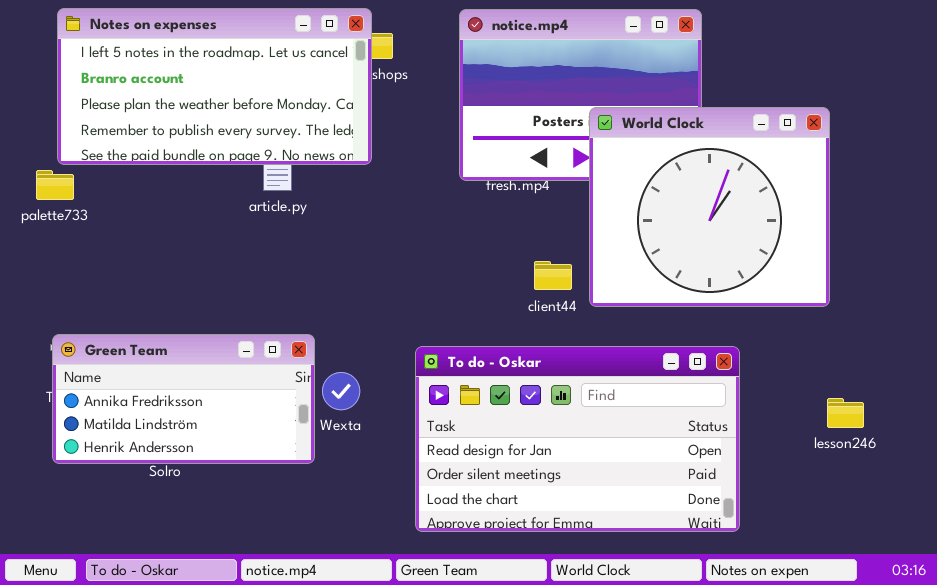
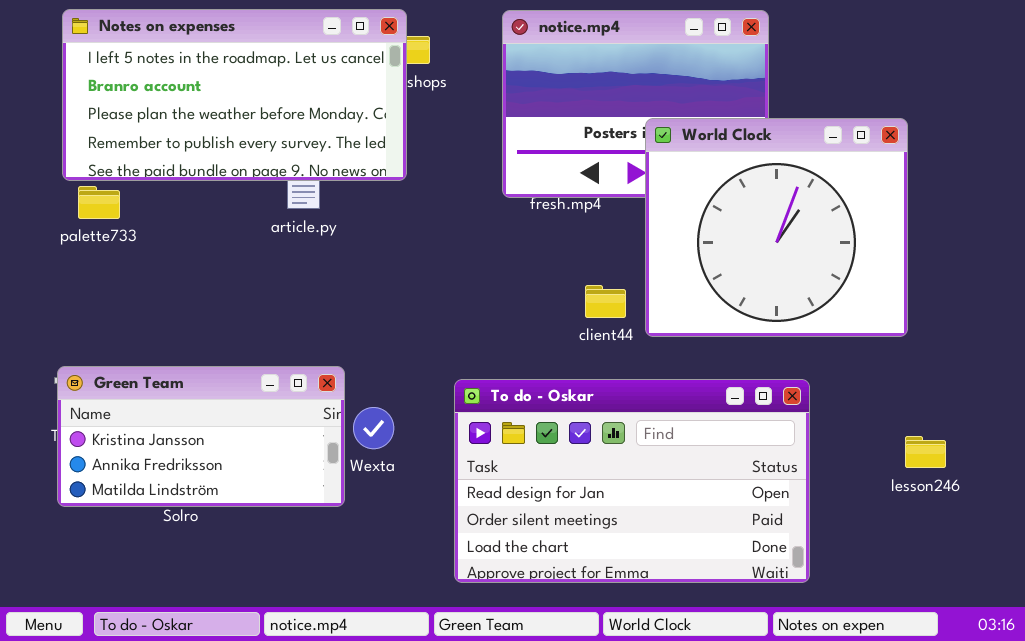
palette733: [36,170,74,200] -> [78,186,120,219], moved
Green Team: [52,334,315,464] -> [57,366,345,507], scrolled up 1 row

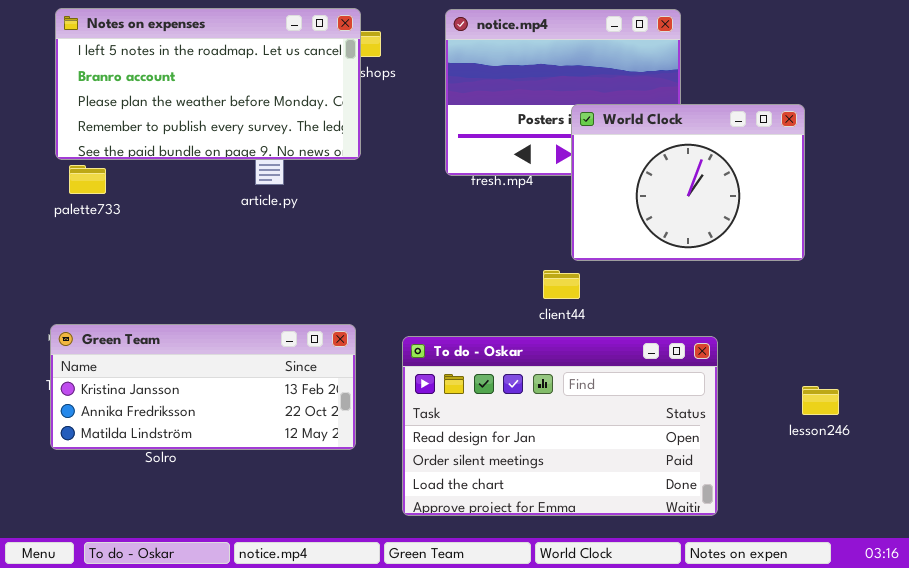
World Clock: [645,118,908,337] -> [571,104,805,261], resized
client44: [585,285,626,318] -> [543,270,580,299], moved
Green Team: [57,366,345,507] -> [50,324,356,450], resized

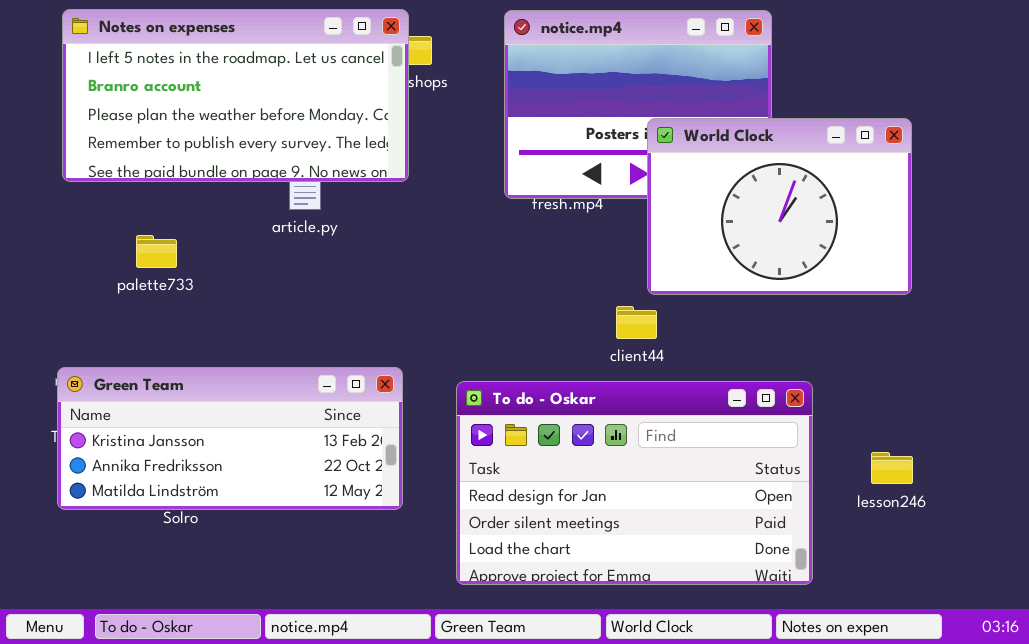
palette733: [69,165,106,194] -> [136,235,177,268], moved
lesson246: [802,386,839,415] -> [871,452,913,484], moved

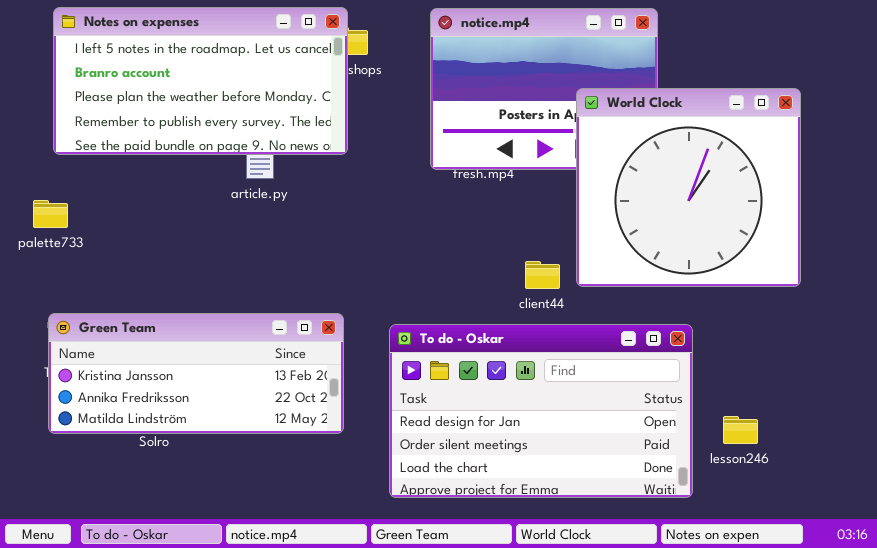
World Clock: [647,118,912,295] -> [576,88,801,287], moved, resized
palette733: [136,235,177,268] -> [33,200,68,228], moved
lesson246: [871,452,913,484] -> [723,416,758,444], moved

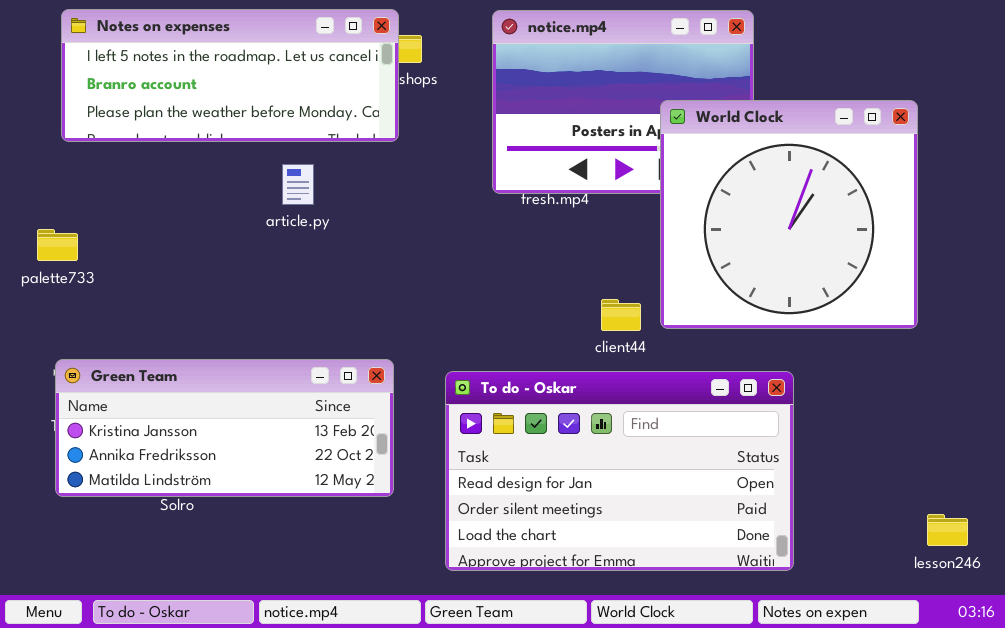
Notes on expenses: [53,7,348,155] -> [61,9,399,142], resized
lesson246: [723,416,758,444] -> [927,514,968,546], moved

